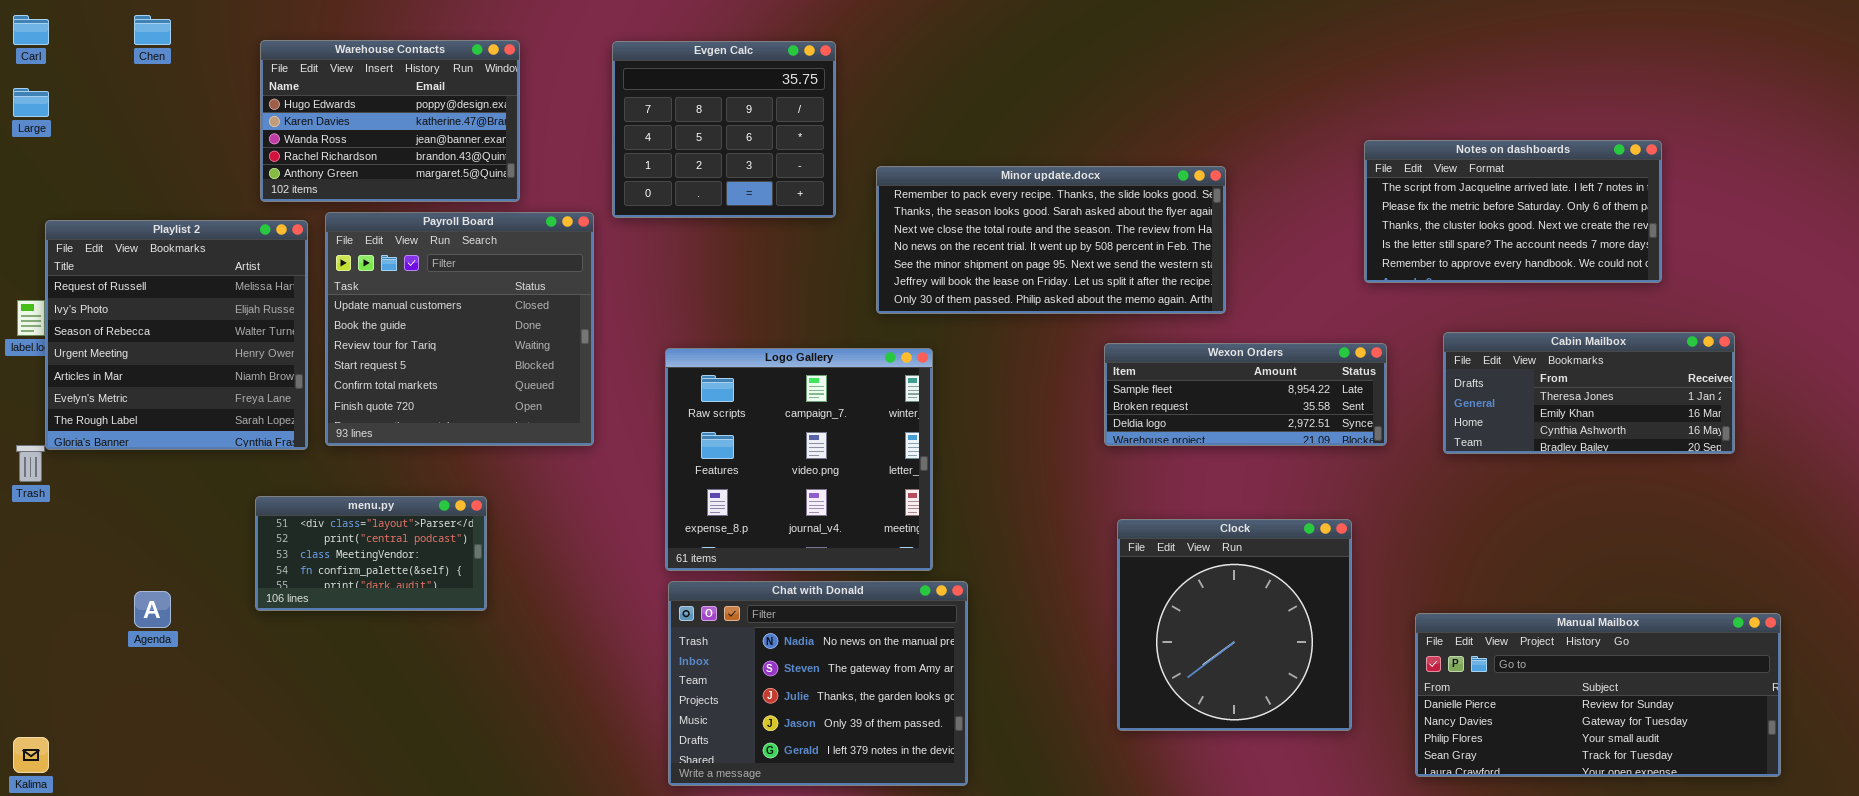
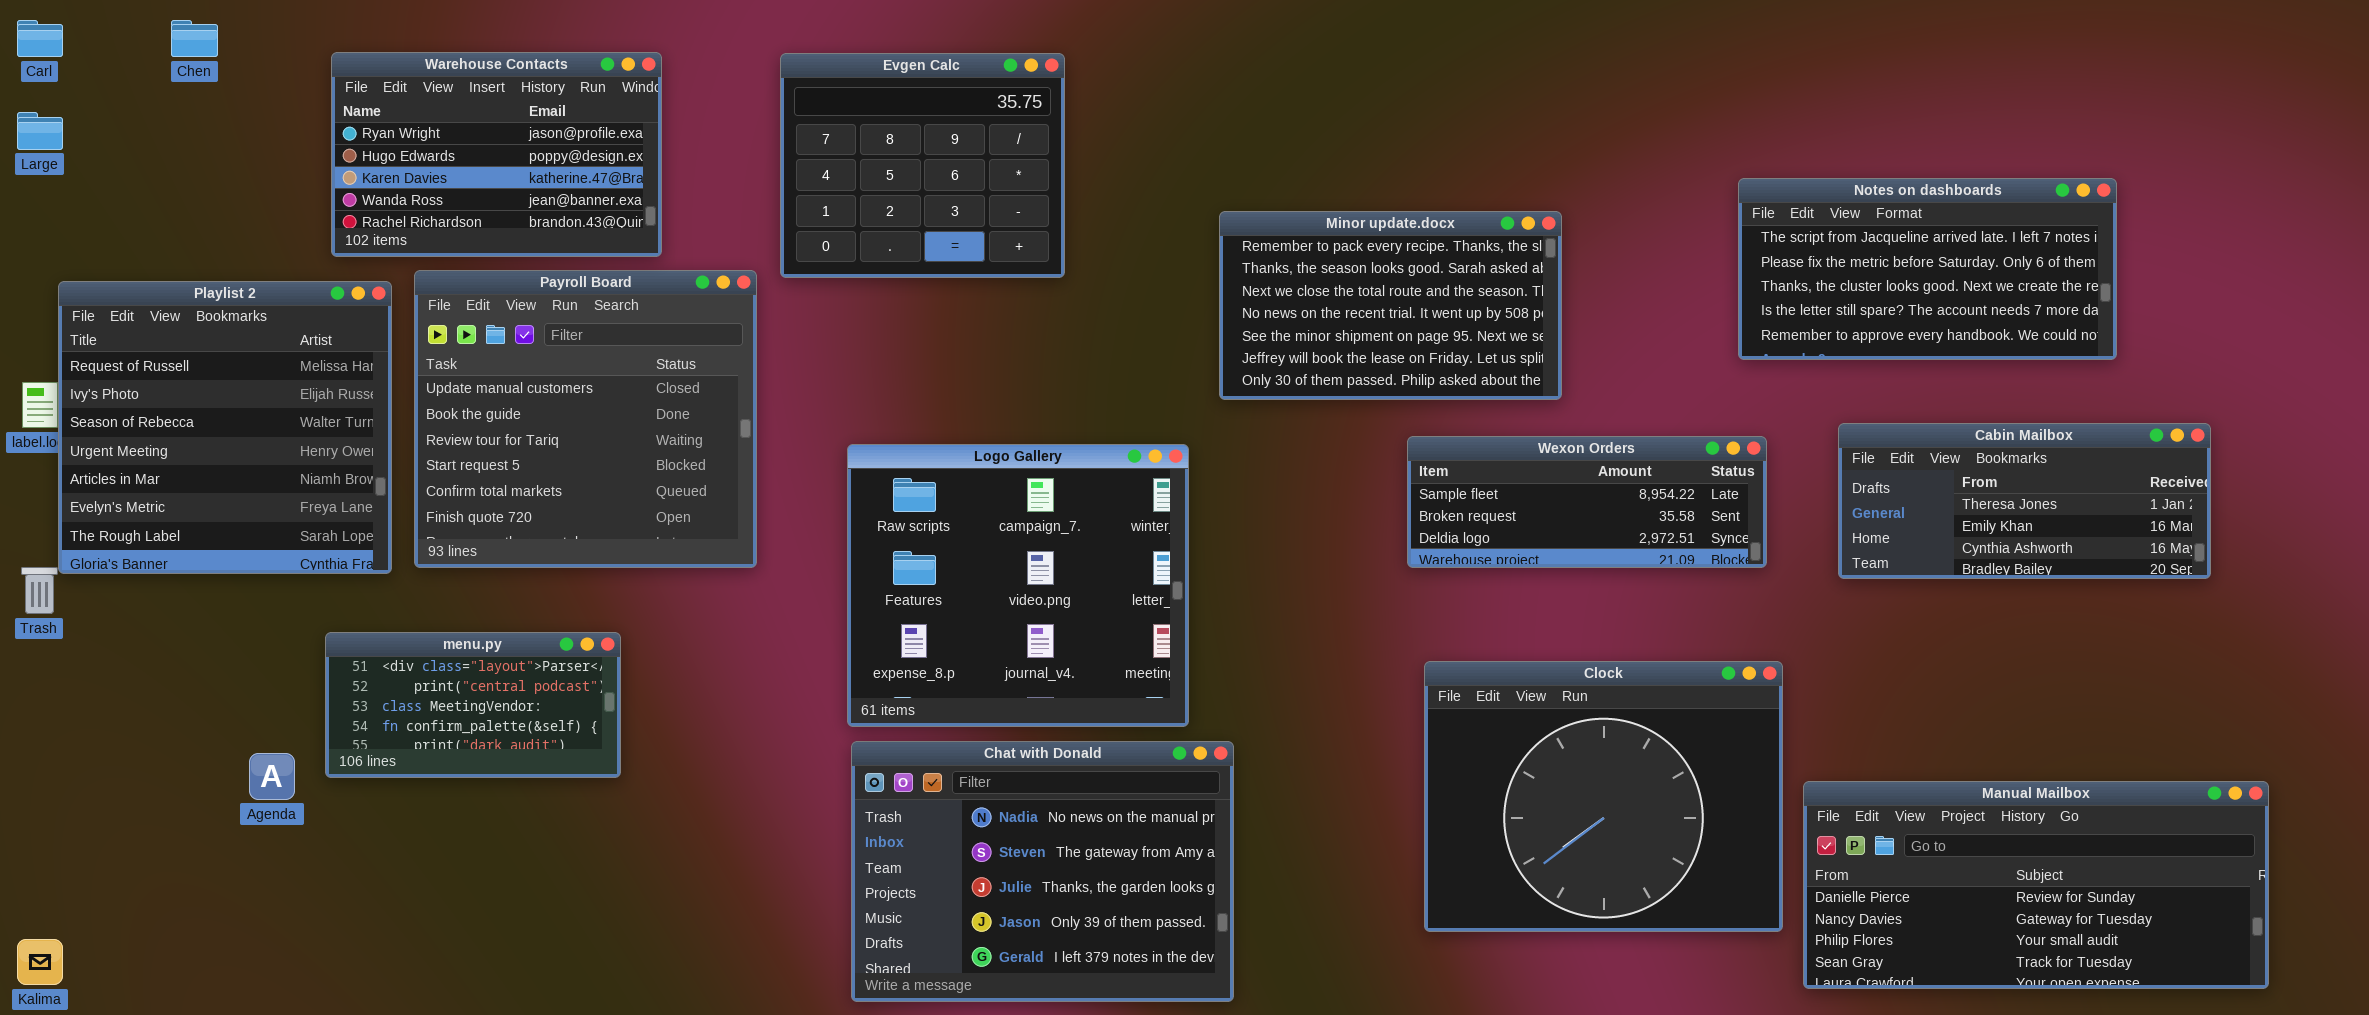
Warehouse Contacts: [260,40,520,202] -> [331,52,662,257], scrolled up 1 row
Minor update.docx: [876,166,1226,314] -> [1219,211,1562,400], resized
Clock: [1117,519,1352,731] -> [1424,661,1783,932], resized
Agenda: [134,591,171,628] -> [249,753,295,800], moved

